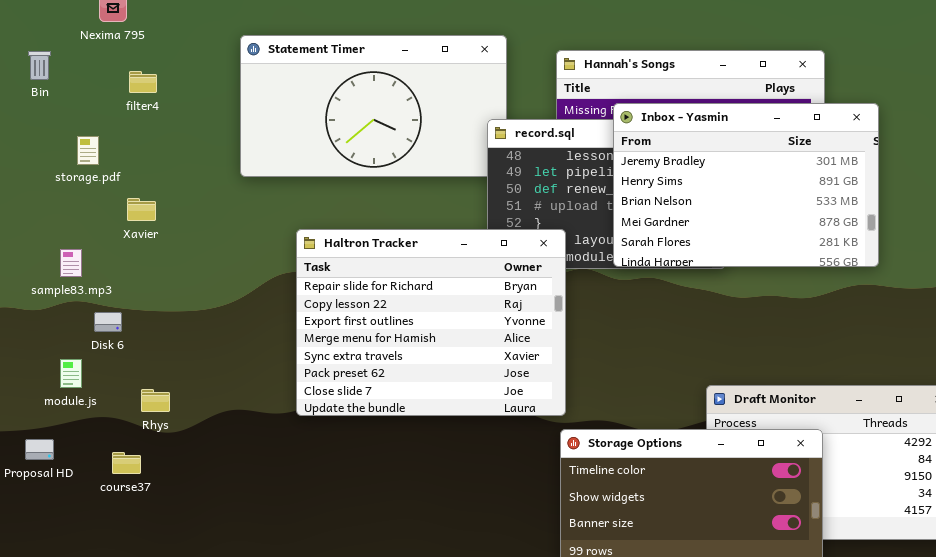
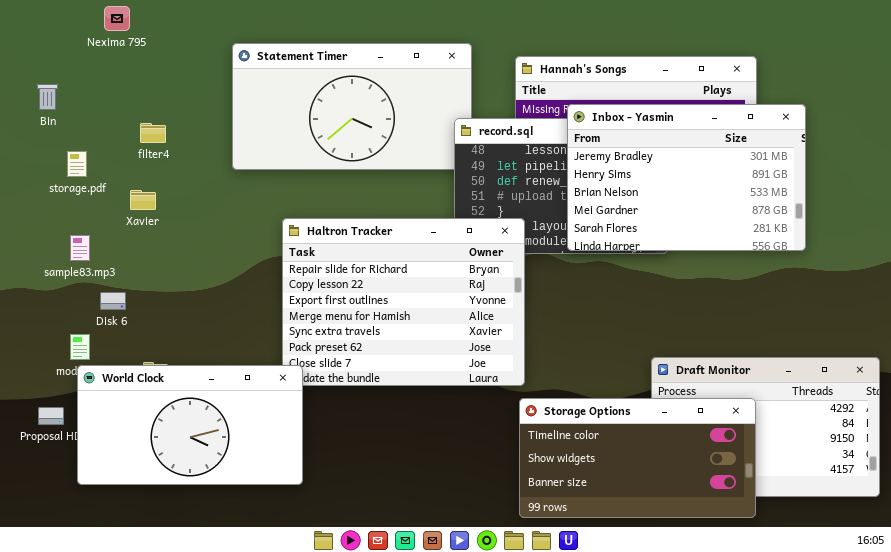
Bin: [28,51,51,80] -> [37,84,58,110], moved
filter4: [129,71,157,93] -> [140,123,166,143], moved
storage.pdf: [77,136,99,165] -> [67,151,87,177], moved
World Clock: none -> [77,365,303,485], opened

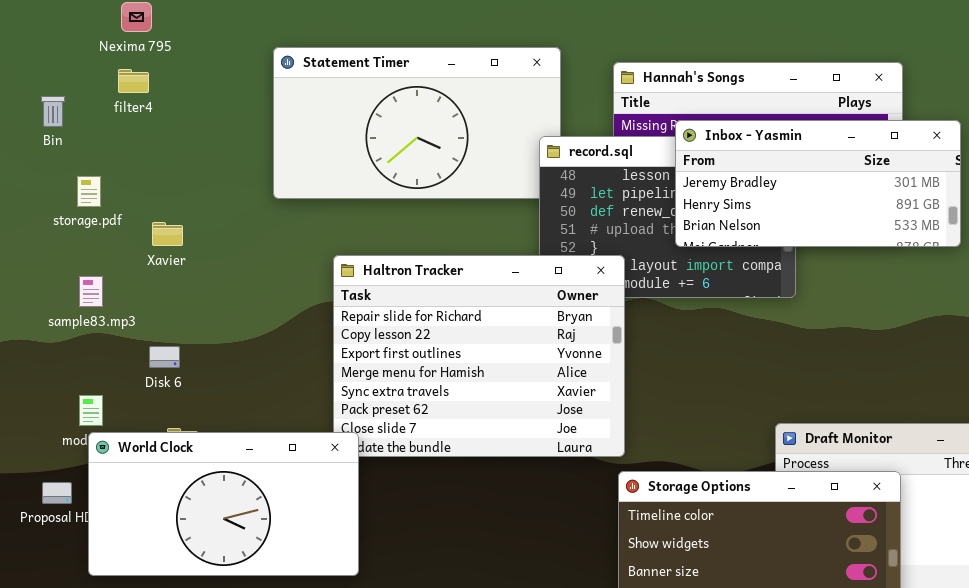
Inbox - Yasmin: [567,104,806,251] -> [675,120,961,247], resized
filter4: [140,123,166,143] -> [118,69,149,93], moved
Disk 6: [100,292,126,310] -> [149,346,180,368], moved

